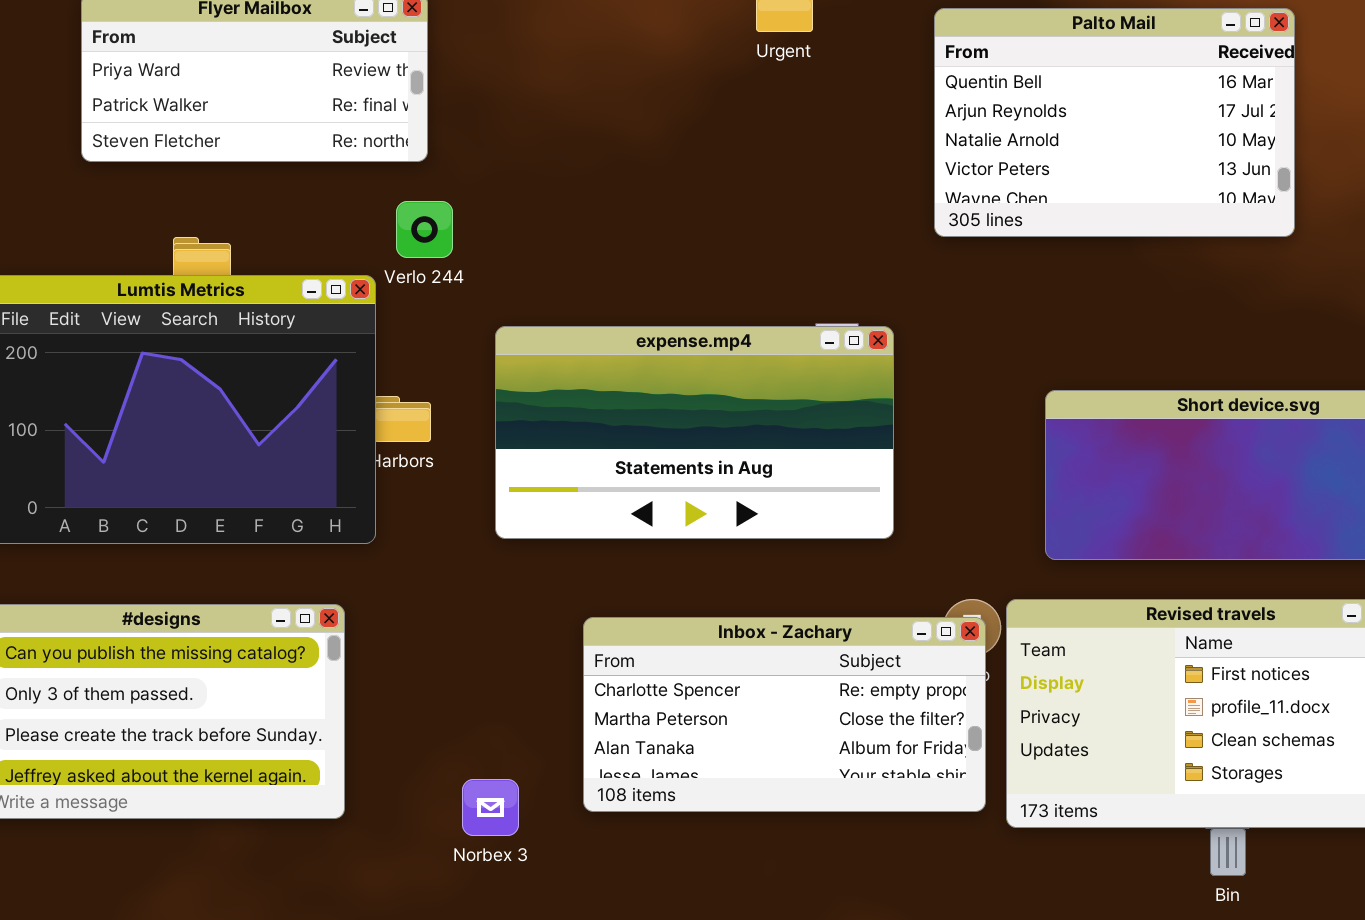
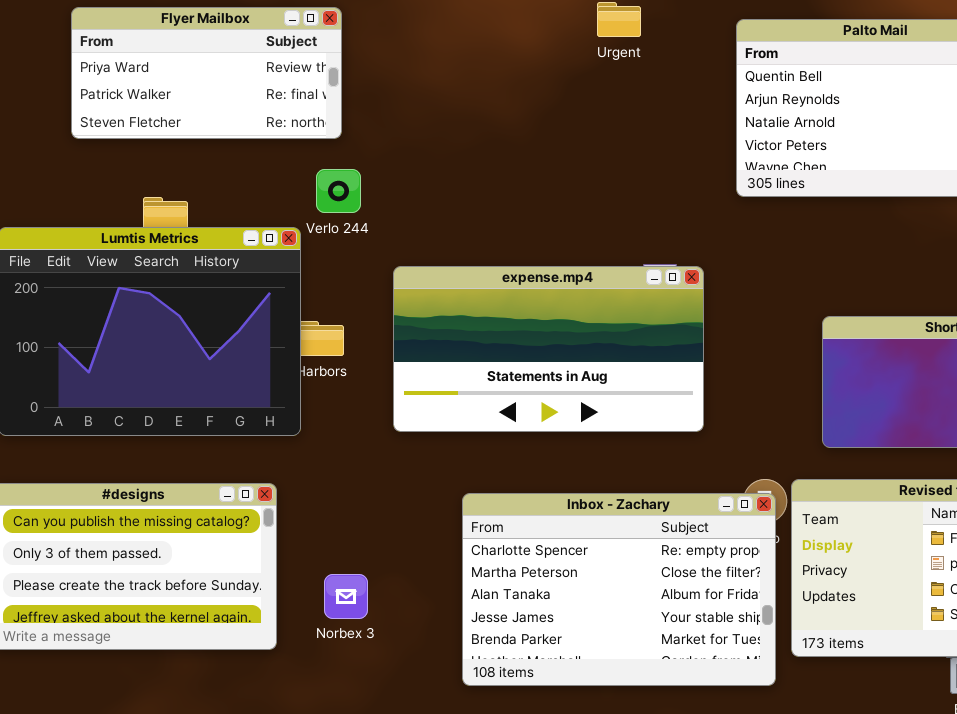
Inbox - Zachary: [583,617,986,812] -> [462,493,776,686], resized
Norbex 3: [462,779,519,836] -> [324,574,368,619], moved

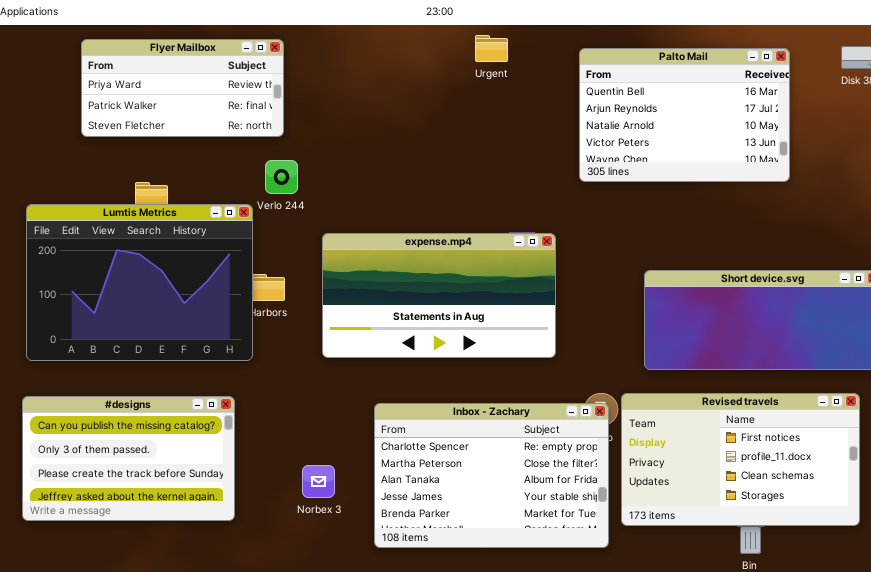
Norbex 3: [324,574,368,619] -> [302,465,335,498], moved

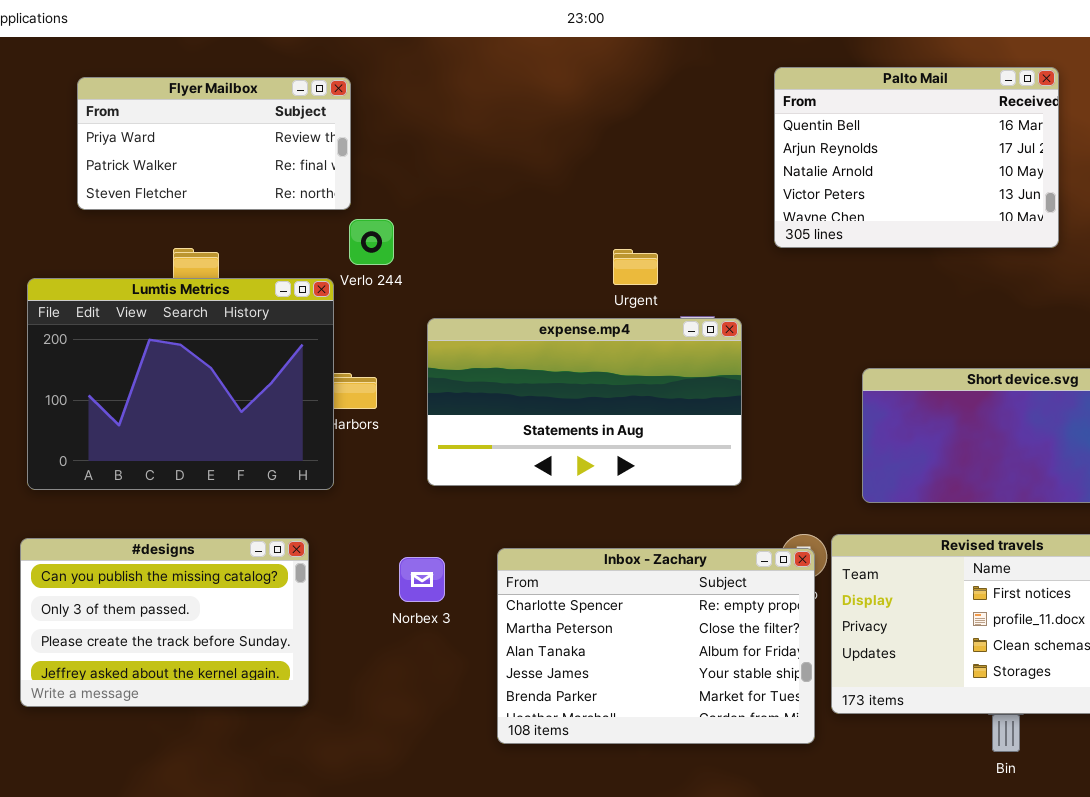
Urgent: [475,35,508,62] -> [613,249,658,285], moved
Flyer Mailbox: [81,39,284,137] -> [77,77,351,210], moved
Norbex 3: [302,465,335,498] -> [399,557,445,602], moved

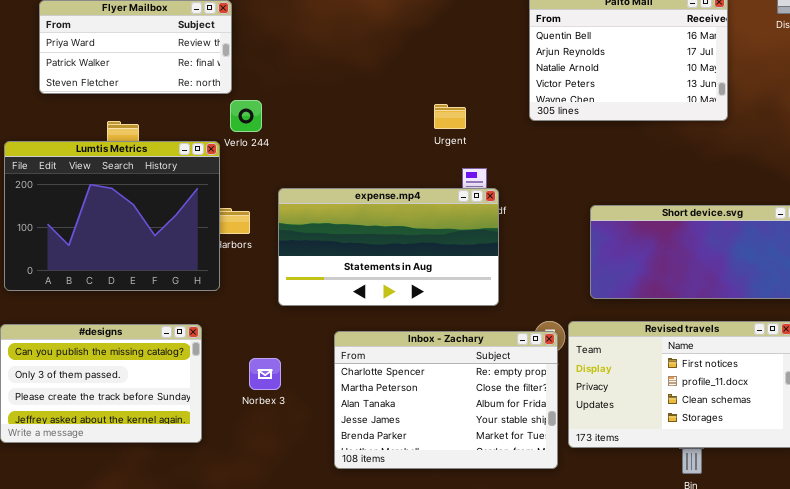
Urgent: [613,249,658,285] -> [434,104,466,129], moved
expense.mp4: [427,318,742,486] -> [278,188,499,306], moved
Norbex 3: [399,557,445,602] -> [249,358,281,390], moved

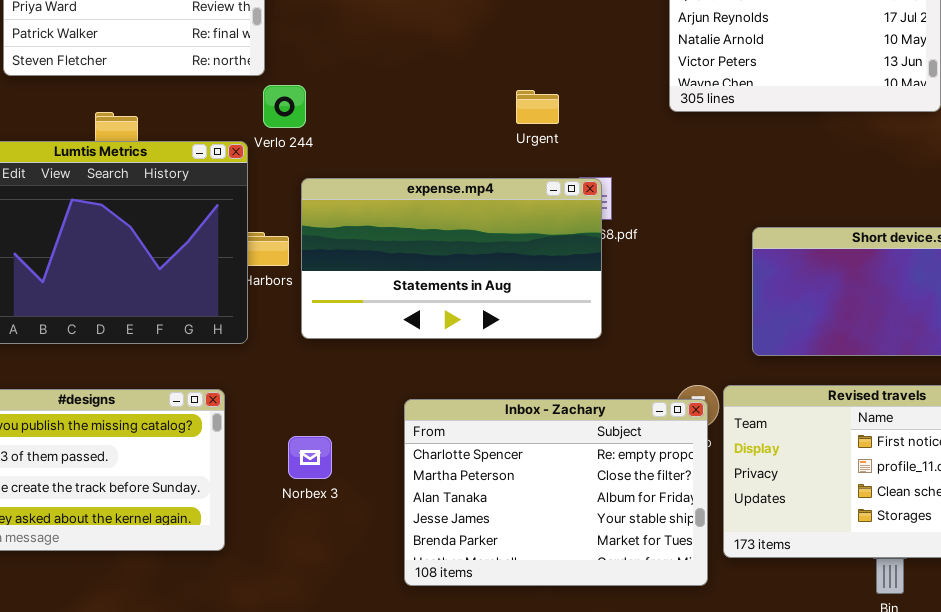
Urgent: [434,104,466,129] -> [516,90,559,124], moved
expense.mp4: [278,188,499,306] -> [301,178,602,339], moved

